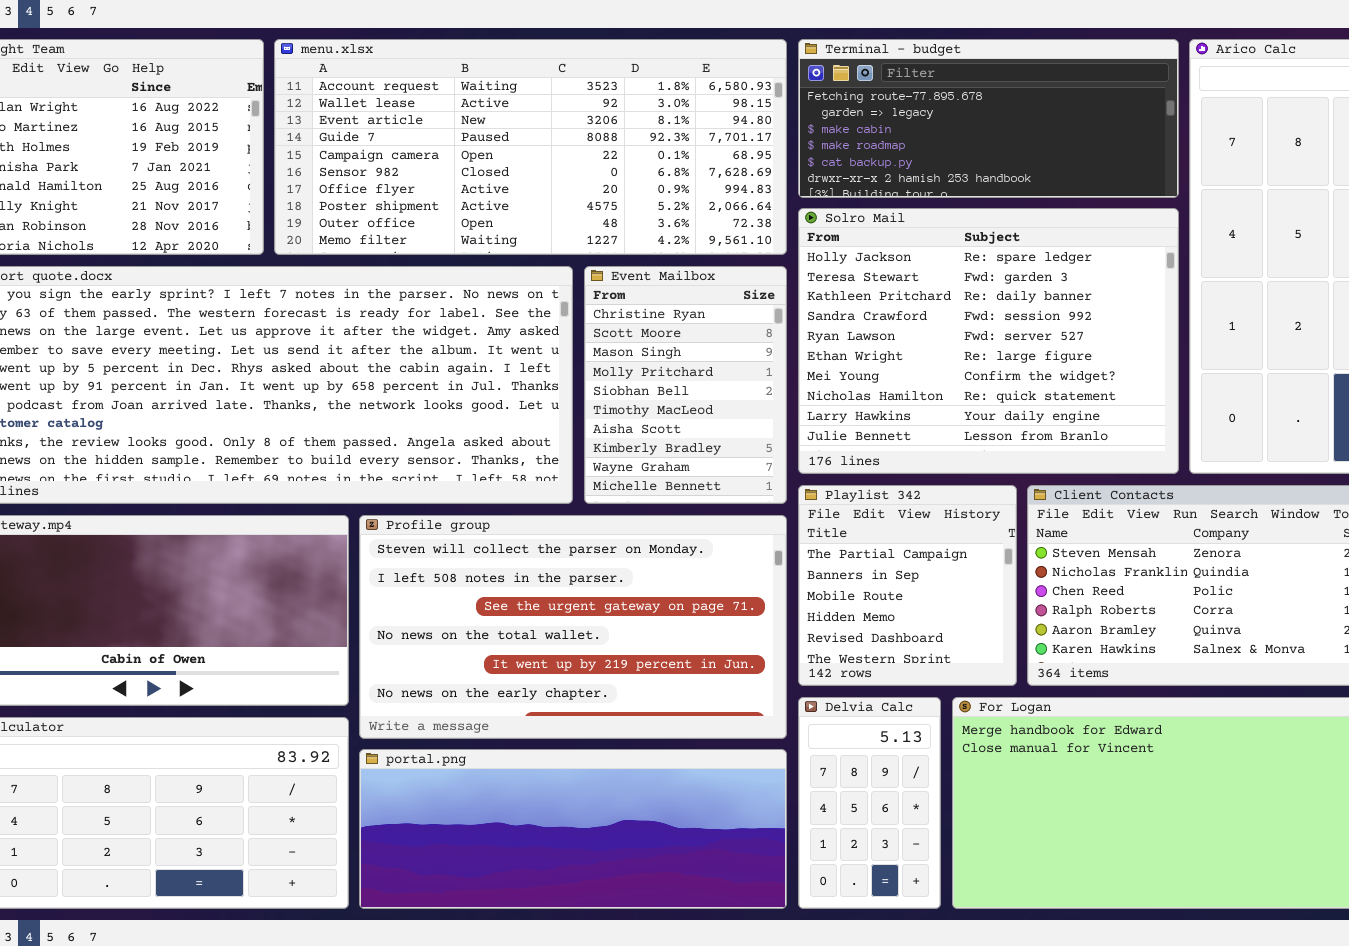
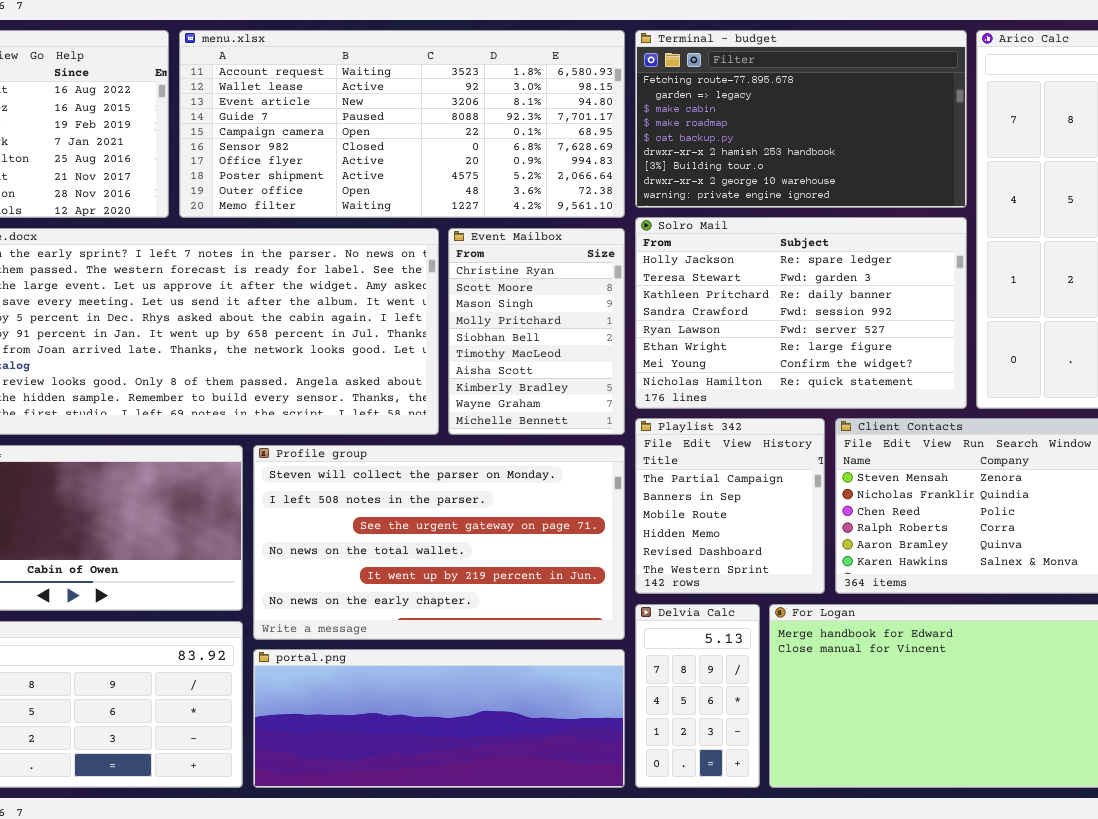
Terminal - budget: [798,39,1179,198] -> [635,30,967,208], resized
Solro Mail: [798,208,1179,474] -> [635,217,967,409], resized

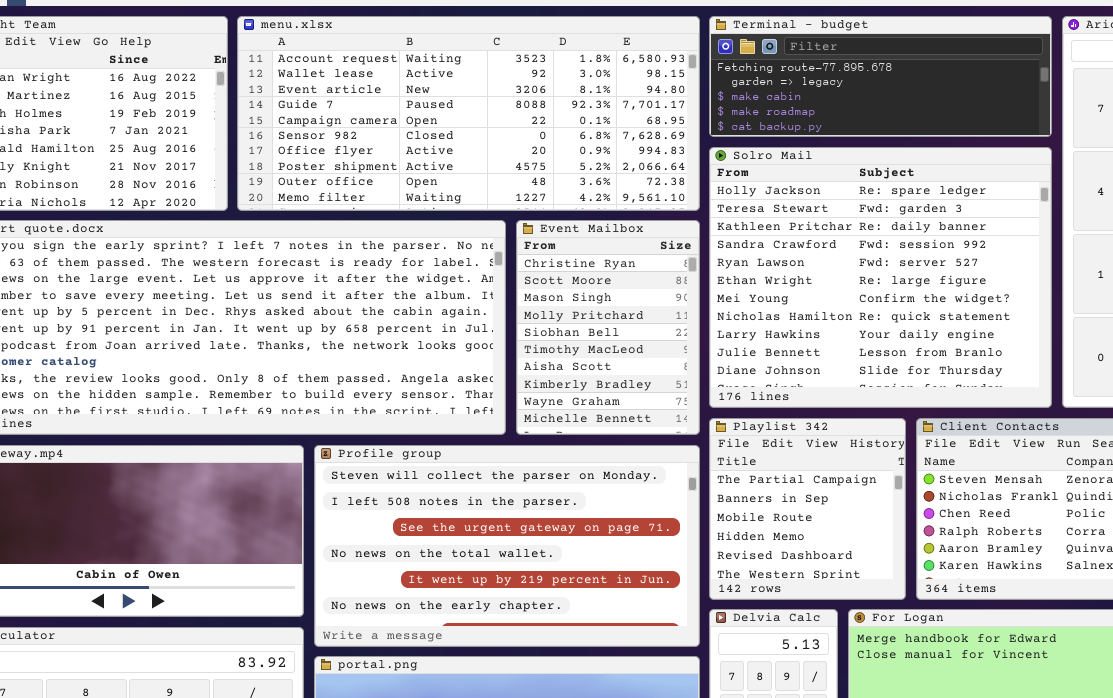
Terminal - budget: [635,30,967,208] -> [709,16,1052,137], resized
Solro Mail: [635,217,967,409] -> [709,147,1052,408], resized

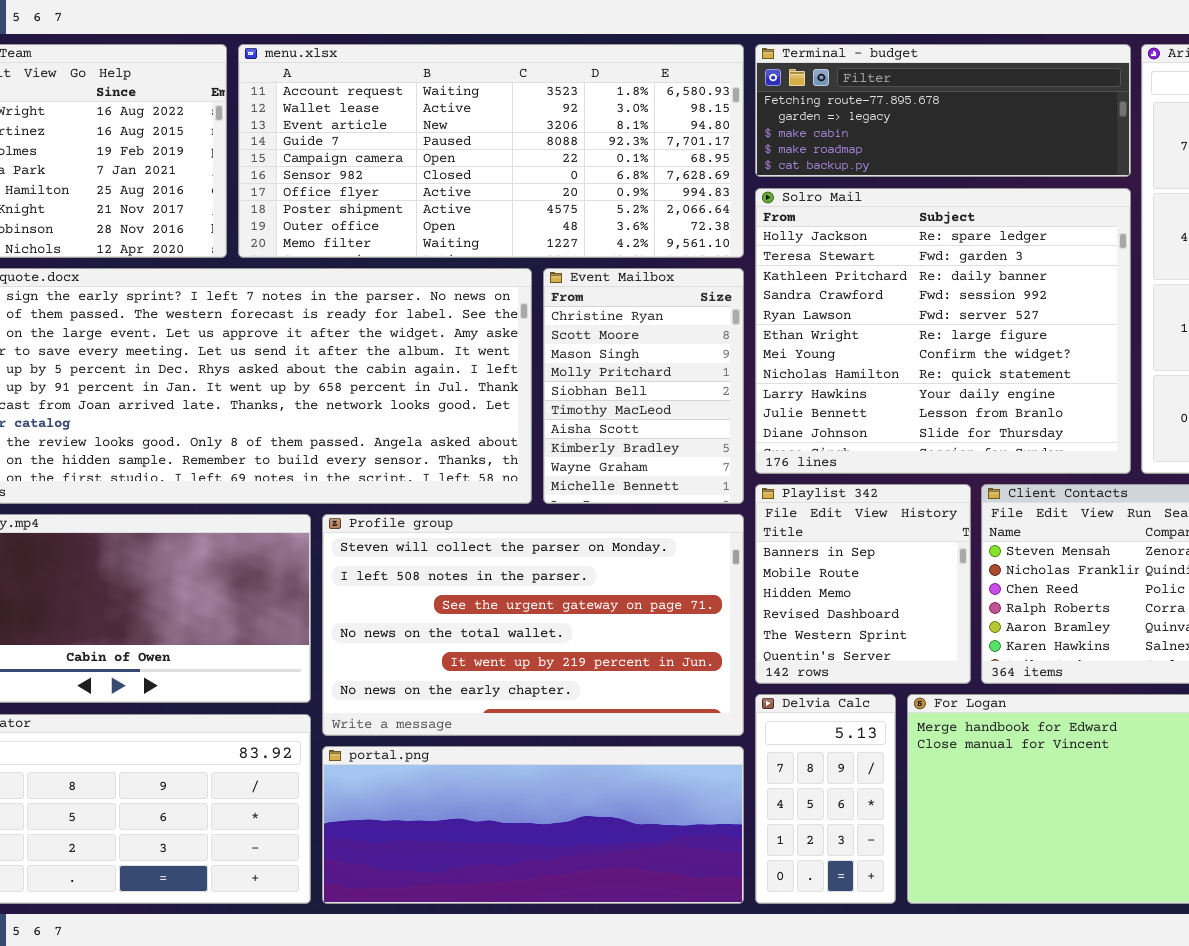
Playlist 342: [709,418,906,600] -> [755,484,971,684], scrolled down 1 row

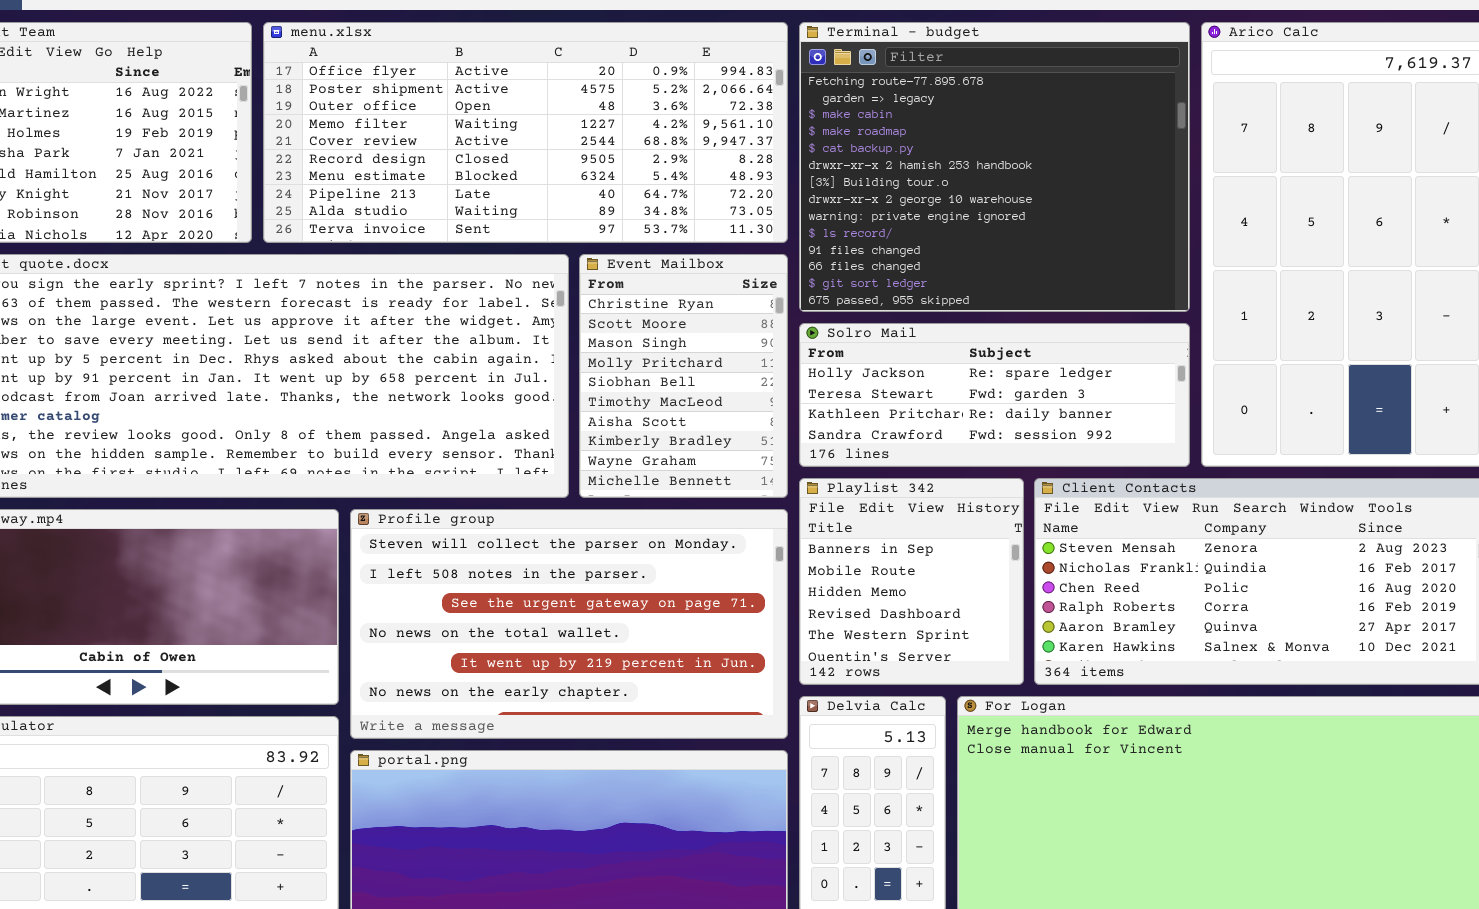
menu.xlsx: [238,44,744,258] -> [263,22,788,243], scrolled down 6 rows
Terminal - budget: [755,44,1131,177] -> [799,22,1190,312], resized
Solro Mail: [755,188,1131,474] -> [799,323,1190,467], resized

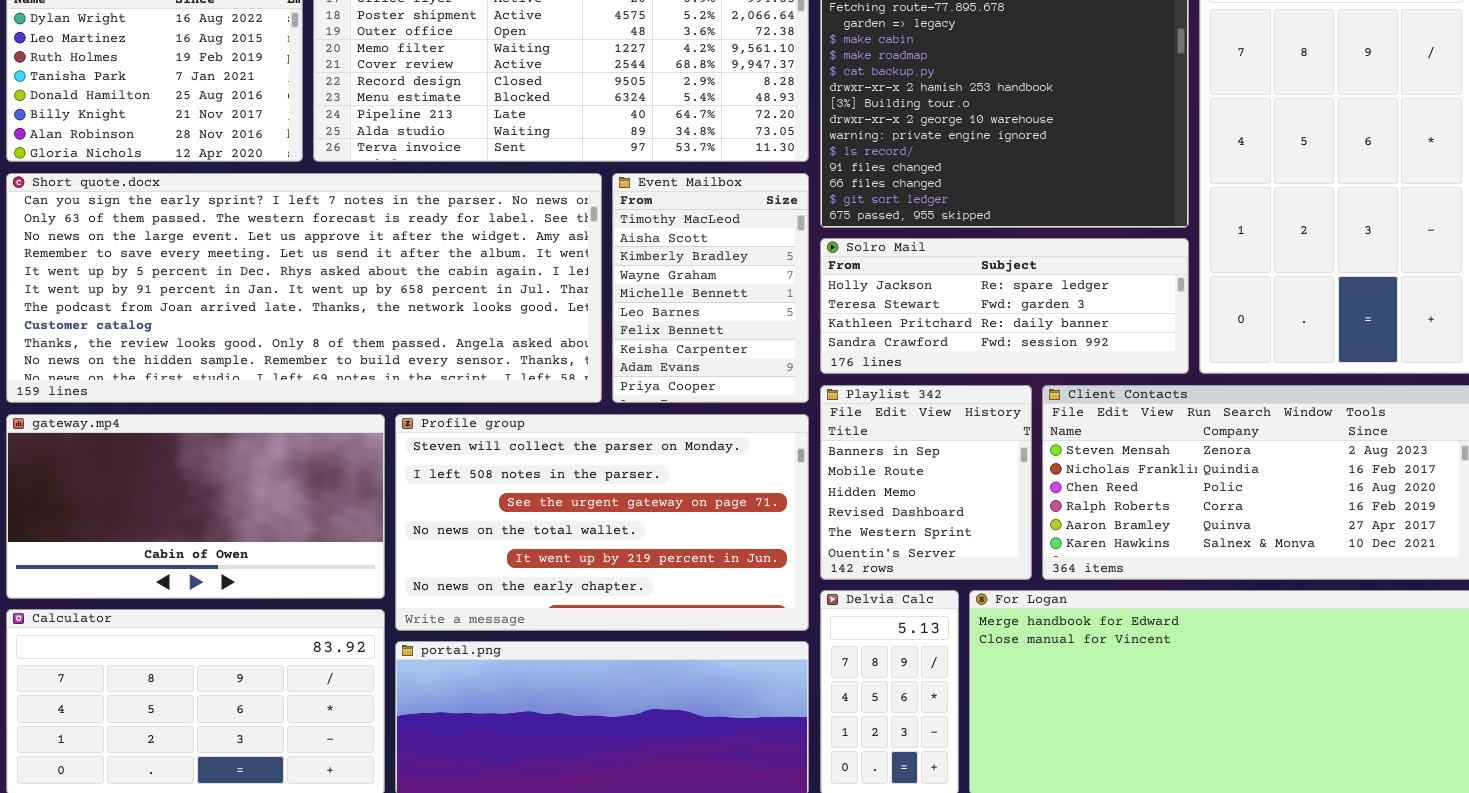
Event Mailbox: [579,254,788,498] -> [612,173,809,403], scrolled down 5 rows

